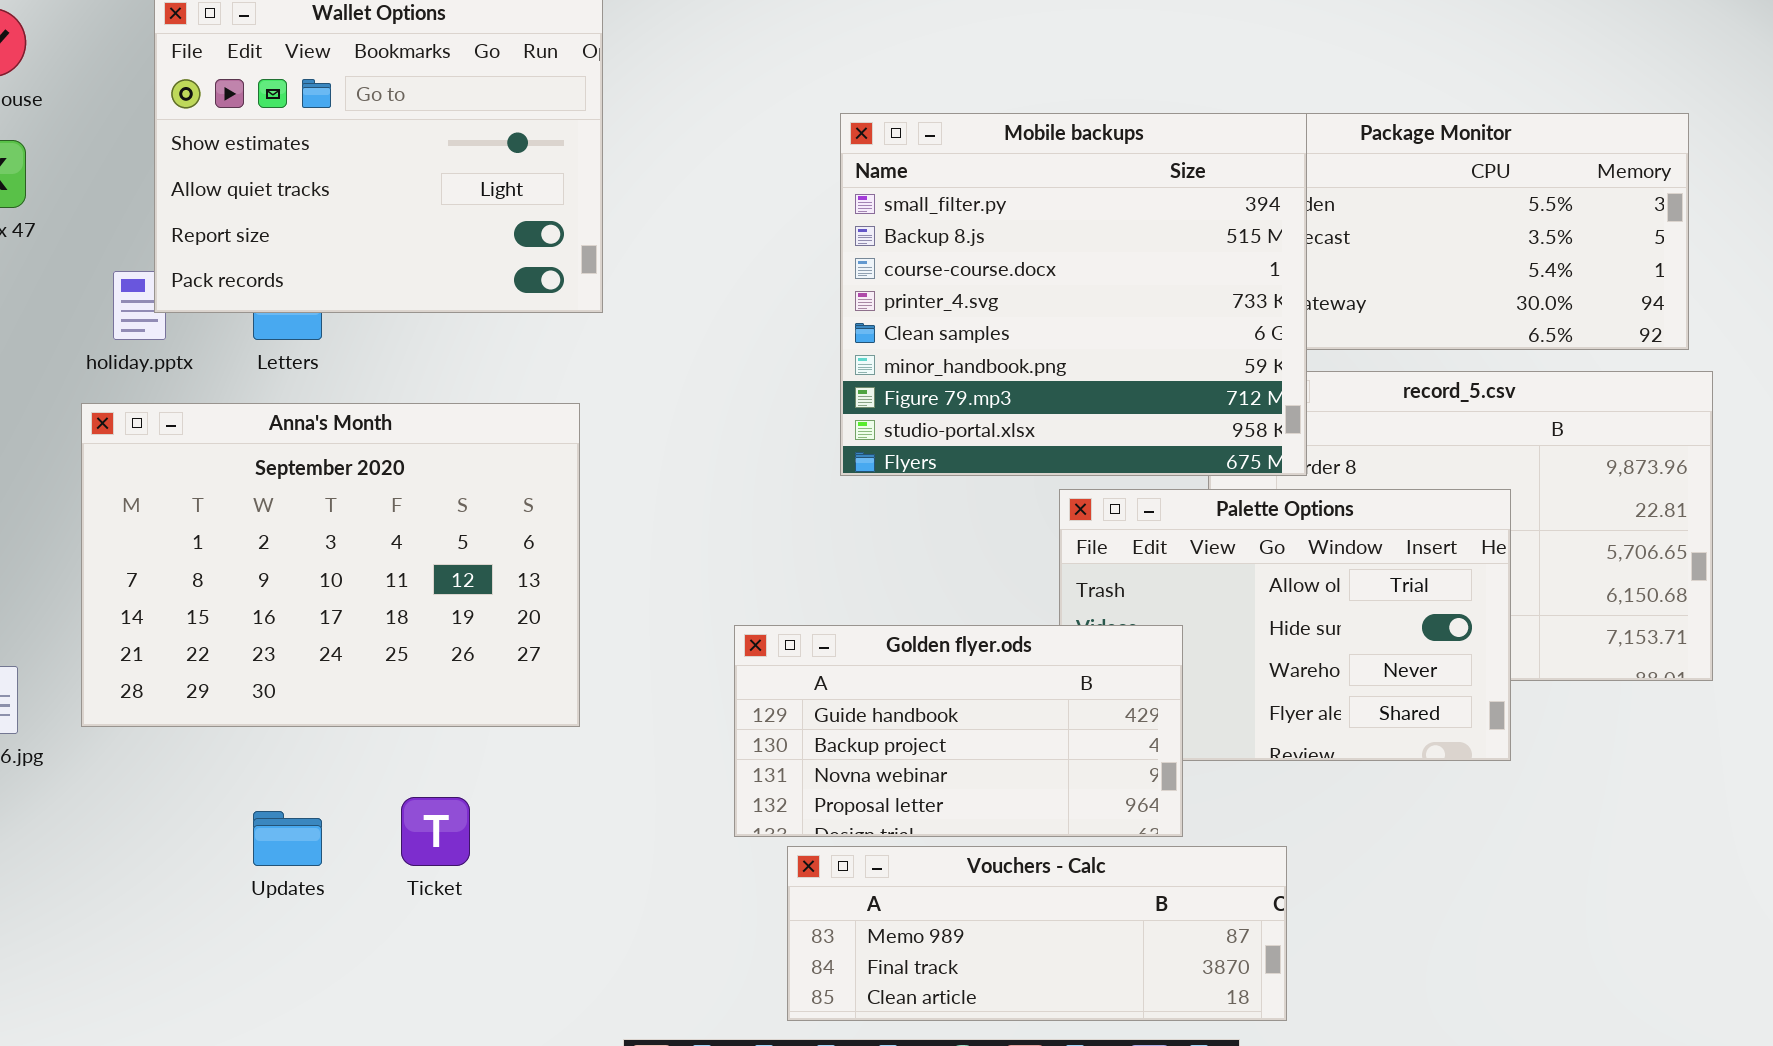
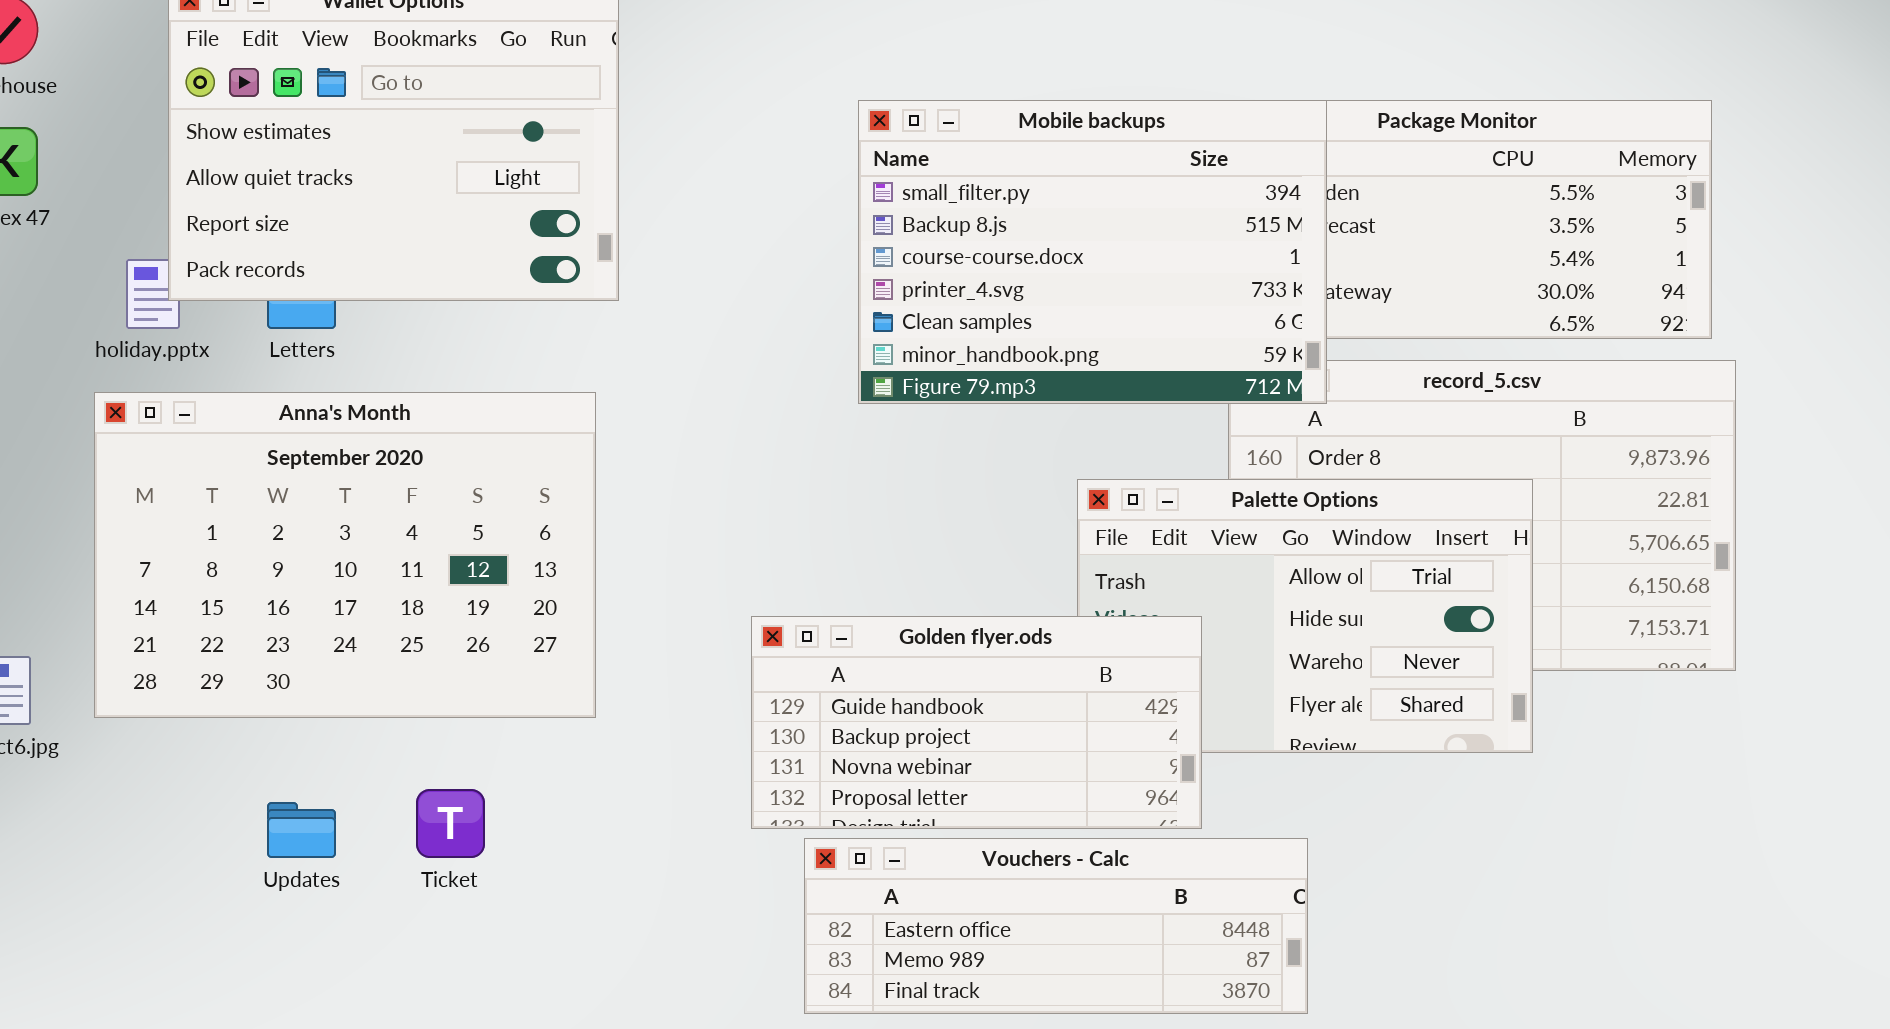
Mobile backups: [840,113,1307,476] -> [858,100,1327,404], resized
Vouchers - Calc: [787,846,1287,1021] -> [804,838,1308,1014], scrolled up 1 row

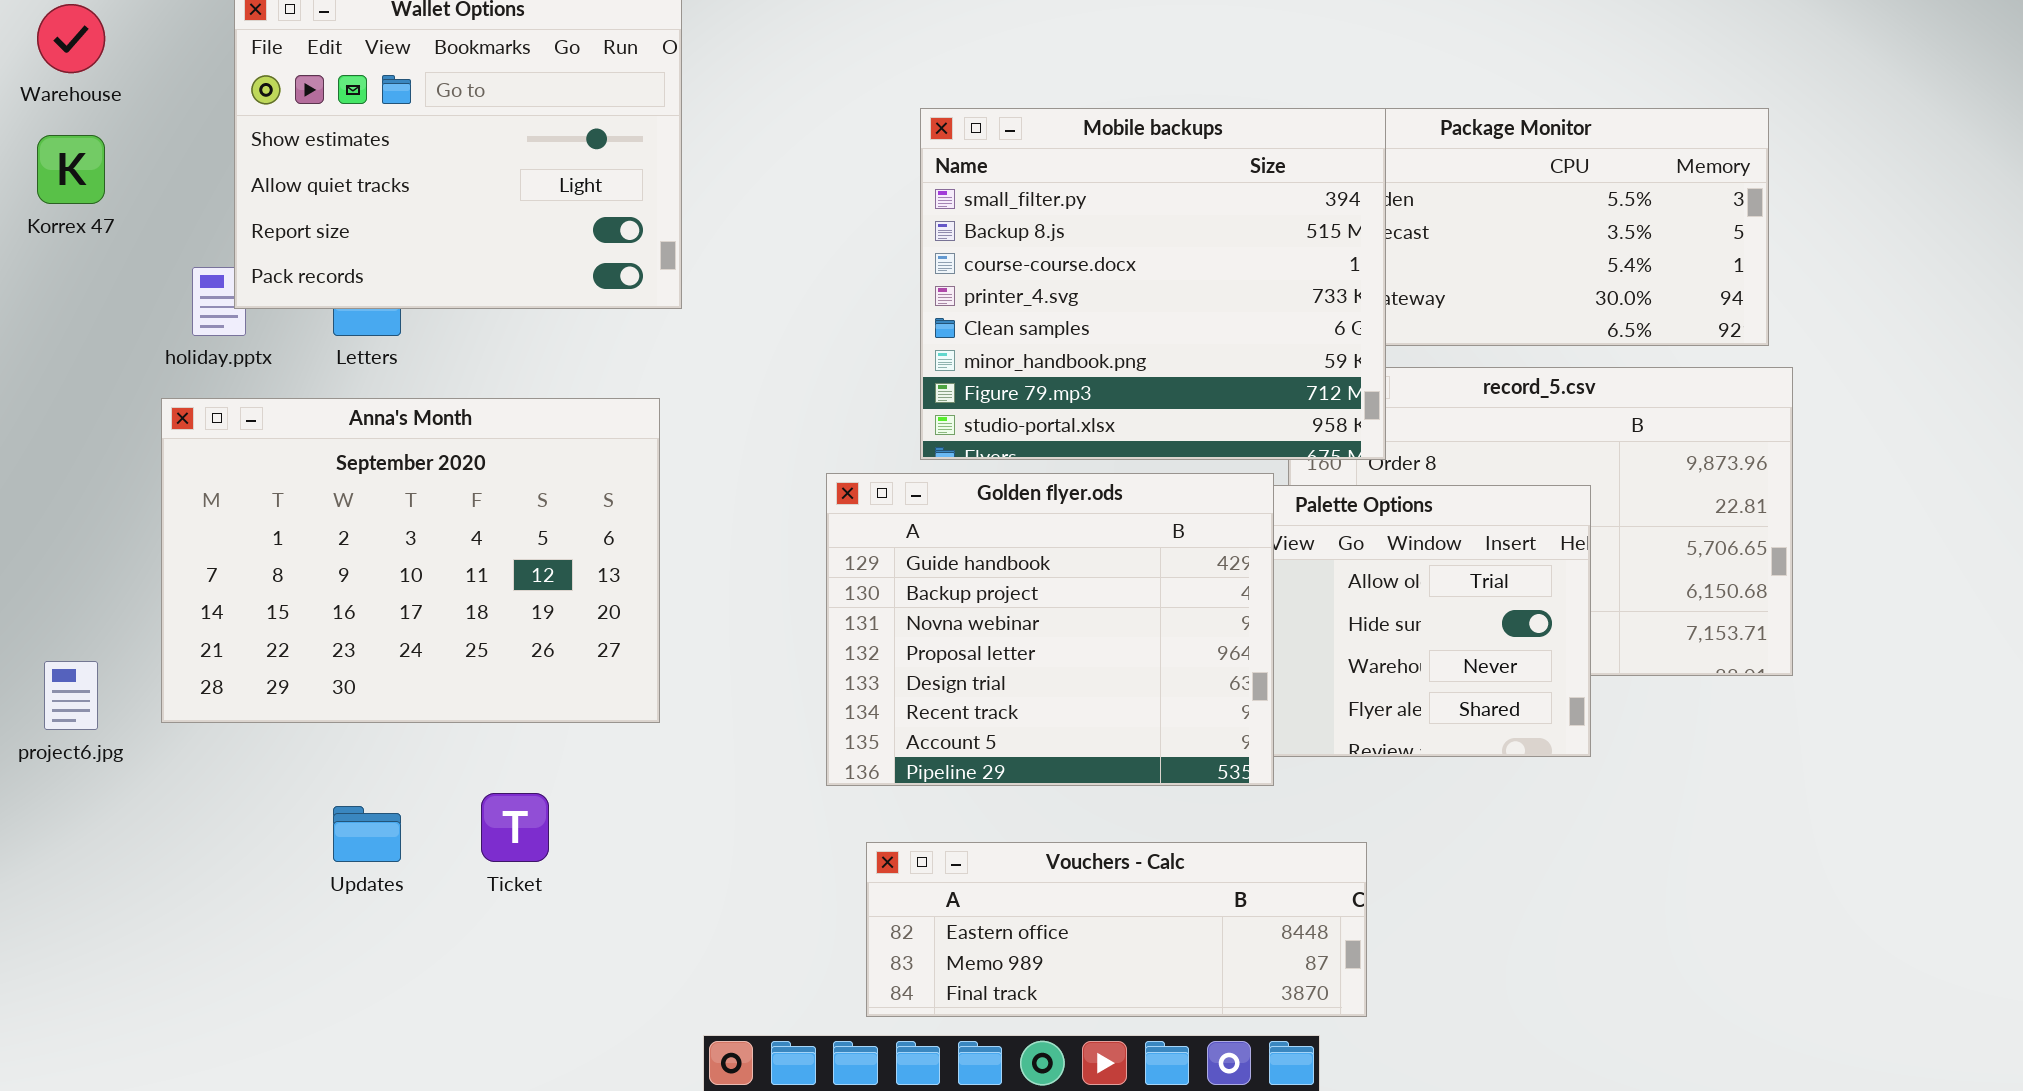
Mobile backups: [858,100,1327,404] -> [920,108,1386,460], resized
Golden flyer.ods: [751,616,1202,829] -> [826,473,1274,786], moved, resized

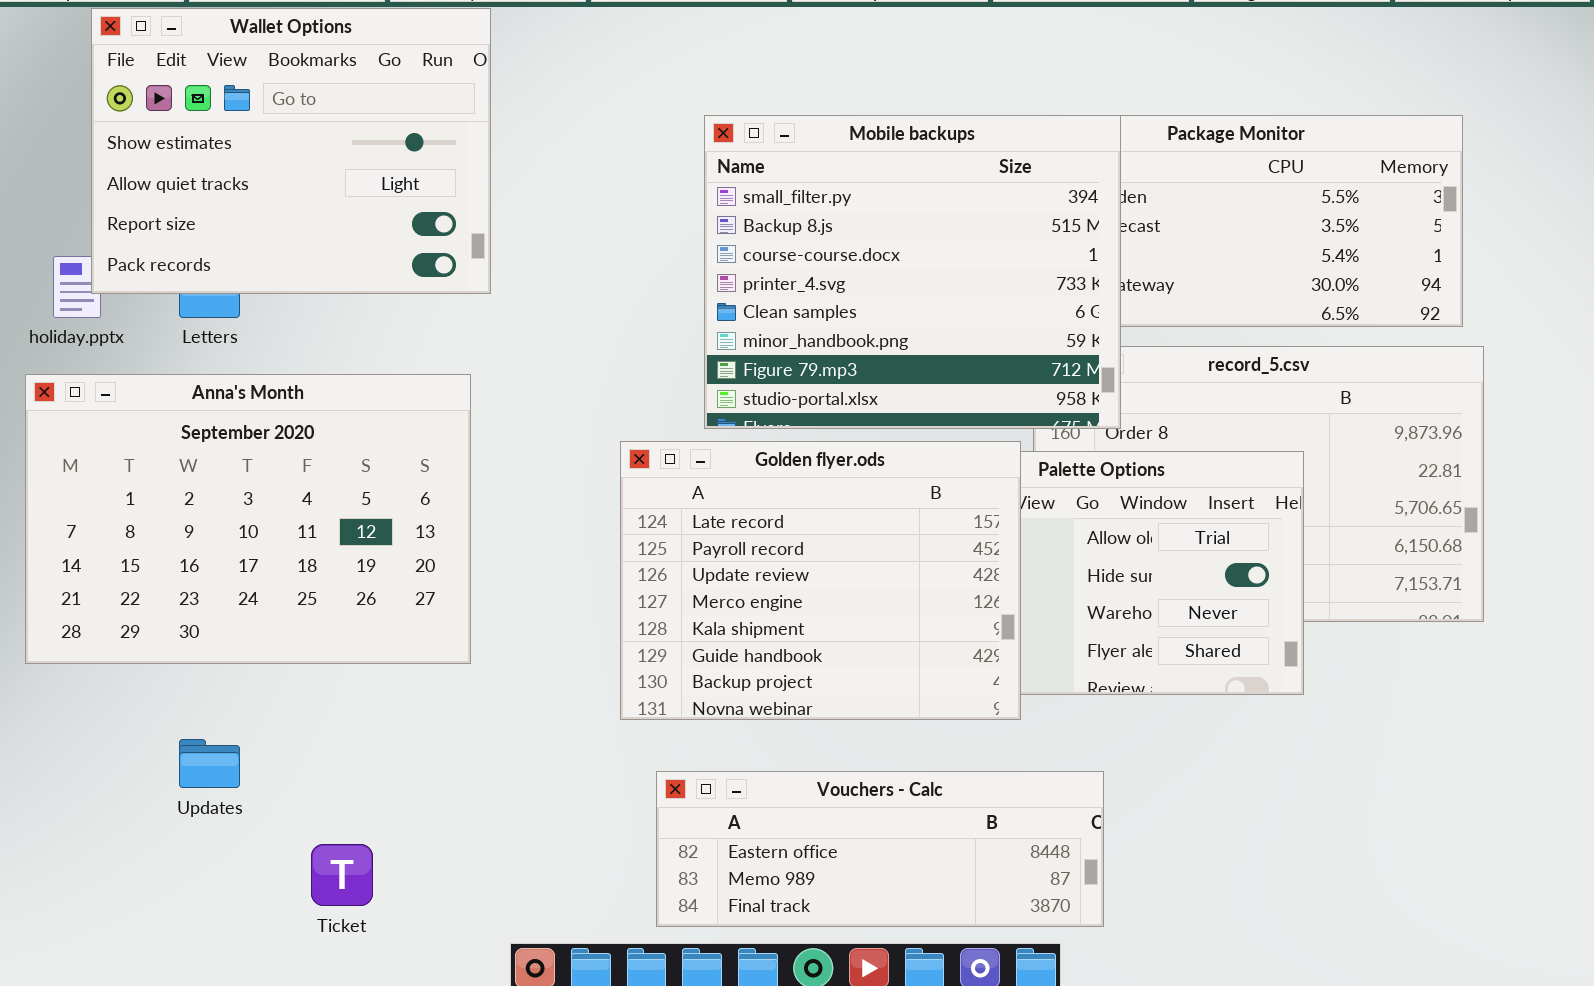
Golden flyer.ods: [826,473,1274,786] -> [620,441,1021,720], scrolled up 5 rows
Ticket: [481,793,549,862] -> [311,844,373,906], moved

